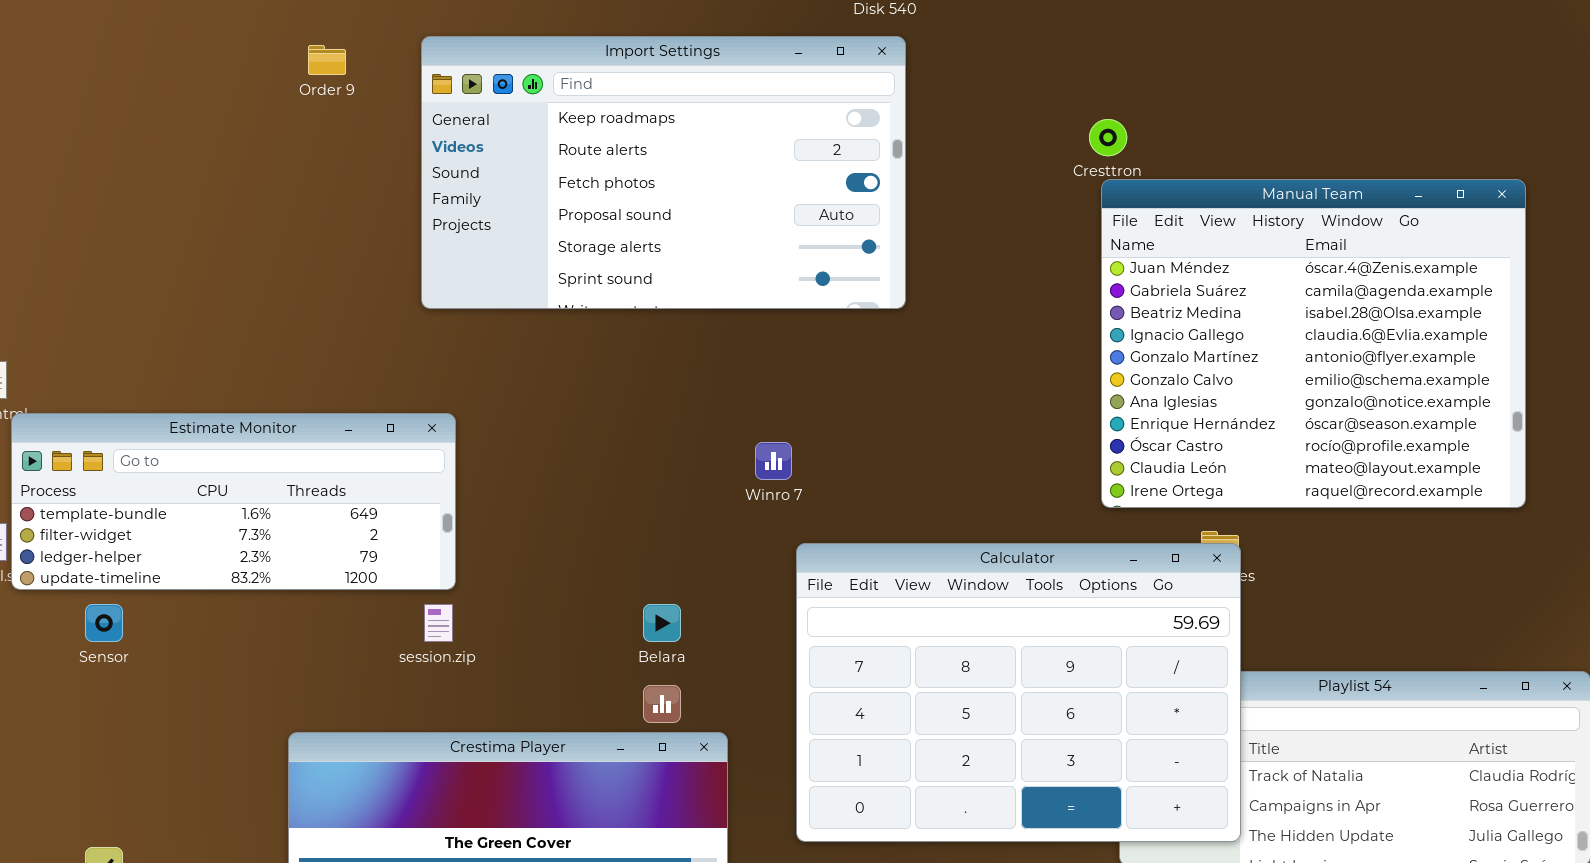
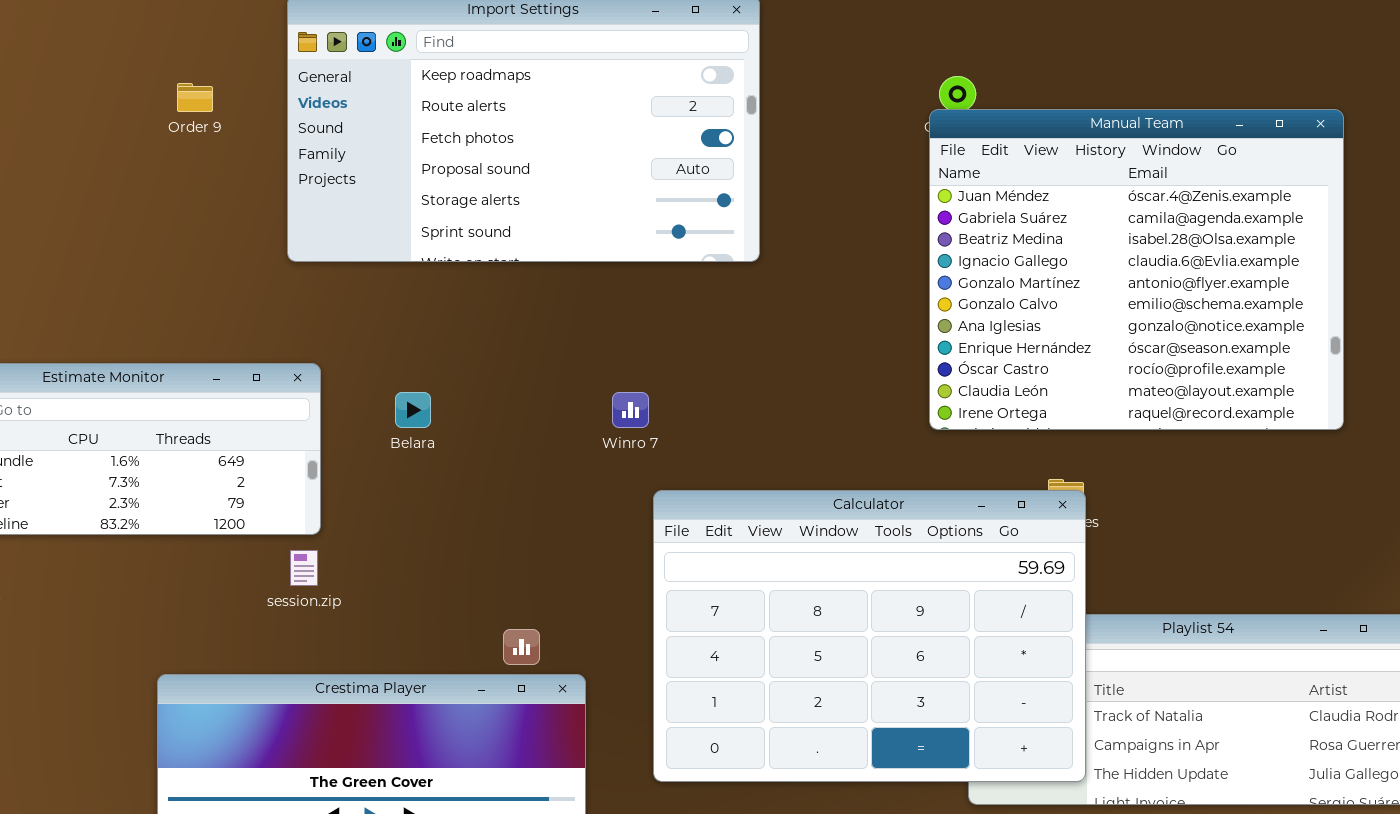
Order 9: [308,45,346,75] -> [177,83,213,112], moved
Manual Team: [1101,179,1526,508] -> [929,109,1344,430], moved
Belara: [643,604,681,642] -> [395,392,431,428], moved

